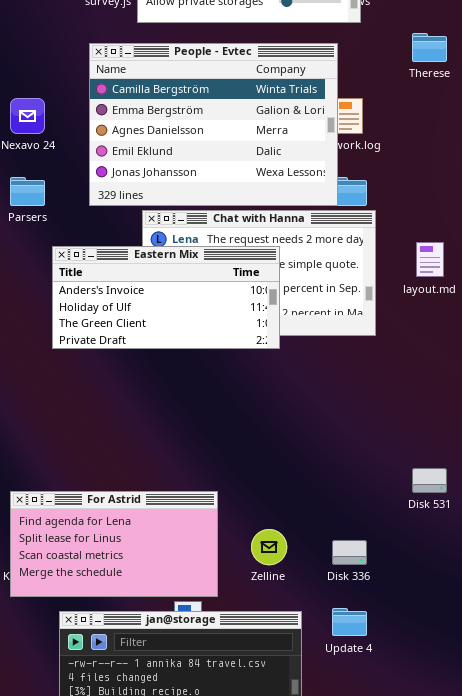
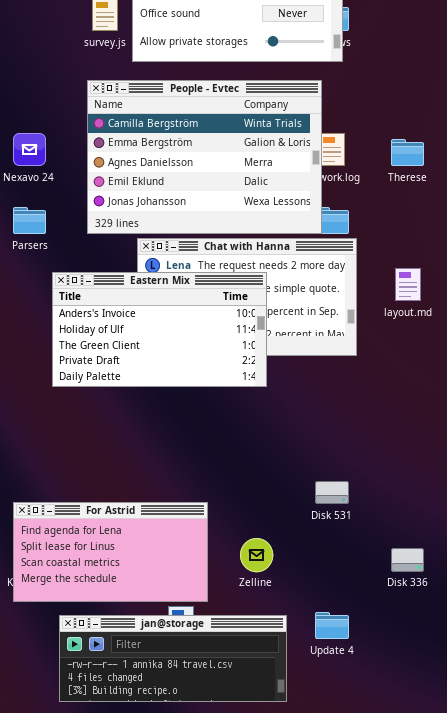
Therese: [412,33,447,62] -> [391,139,424,166], moved
Eastern Mix: [52,246,280,349] -> [52,272,267,387], resized
Disk 531: [412,468,447,493] -> [315,481,349,504], moved
Disk 336: [332,540,367,565] -> [391,548,424,572], moved

